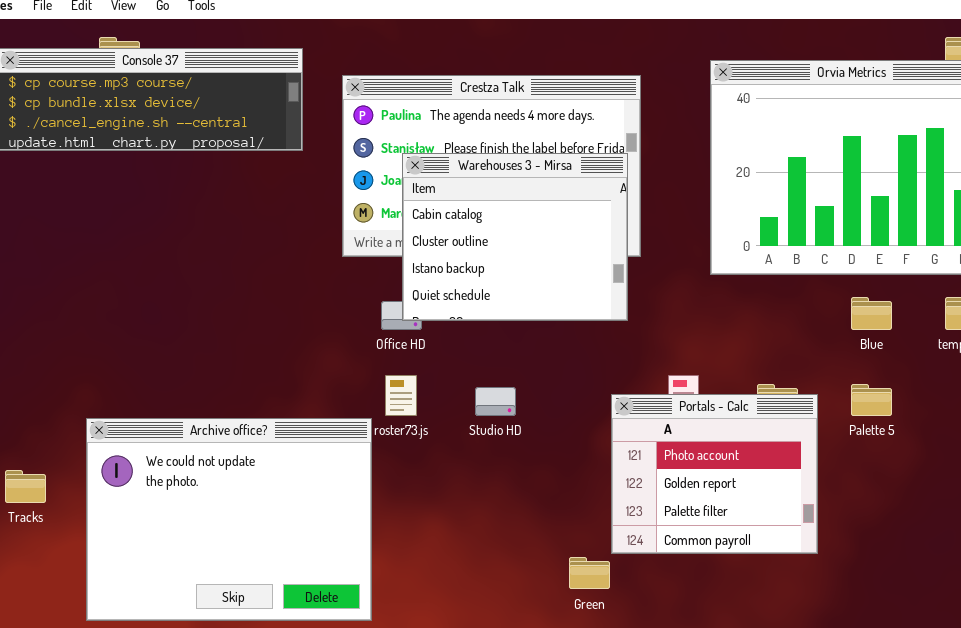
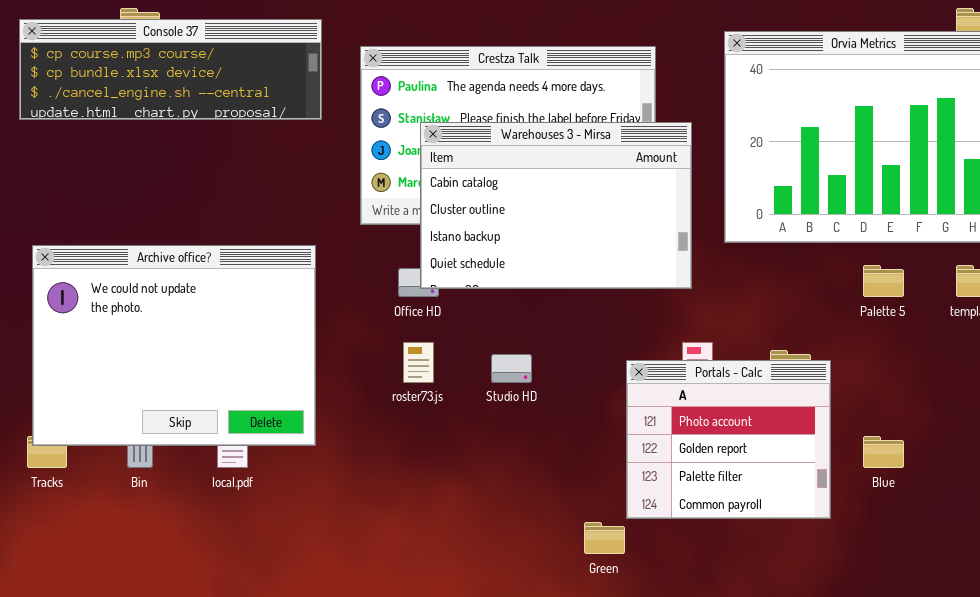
Warehouses 3 - Mirsa: [402,153,628,321] -> [420,122,692,289], resized
Blue: [851,297,892,330] -> [863,436,904,468], moved
Palette 5: [851,384,892,416] -> [863,265,904,297], moved
Archive office?: [86,418,372,621] -> [32,245,316,446], moved

